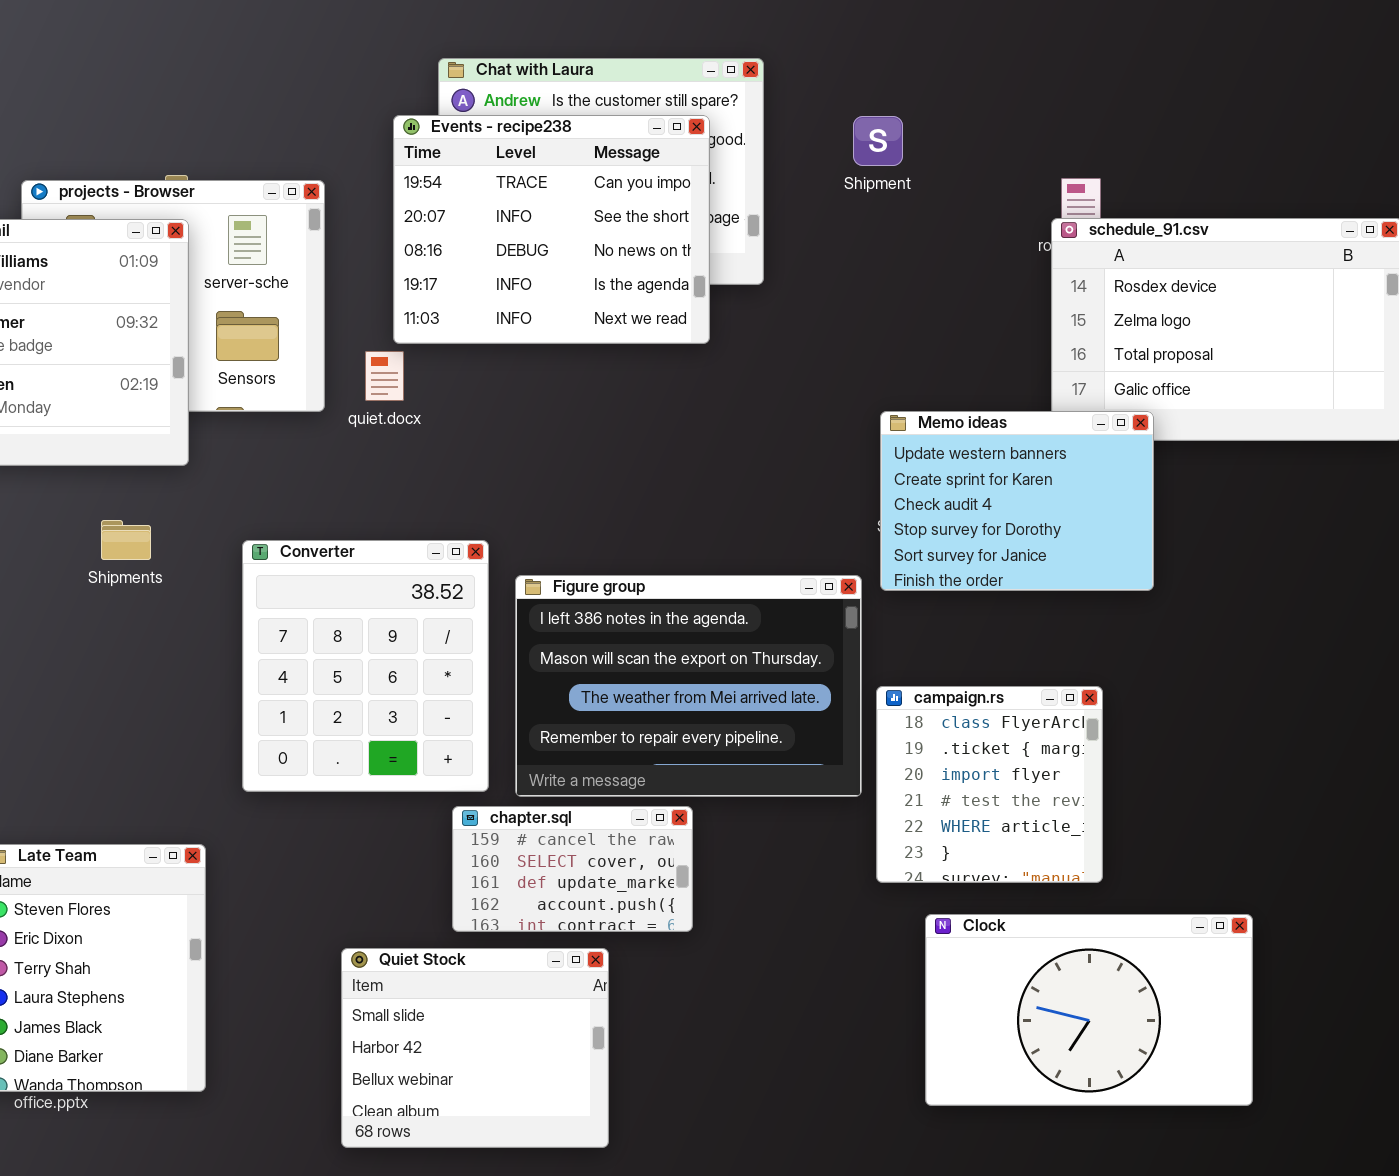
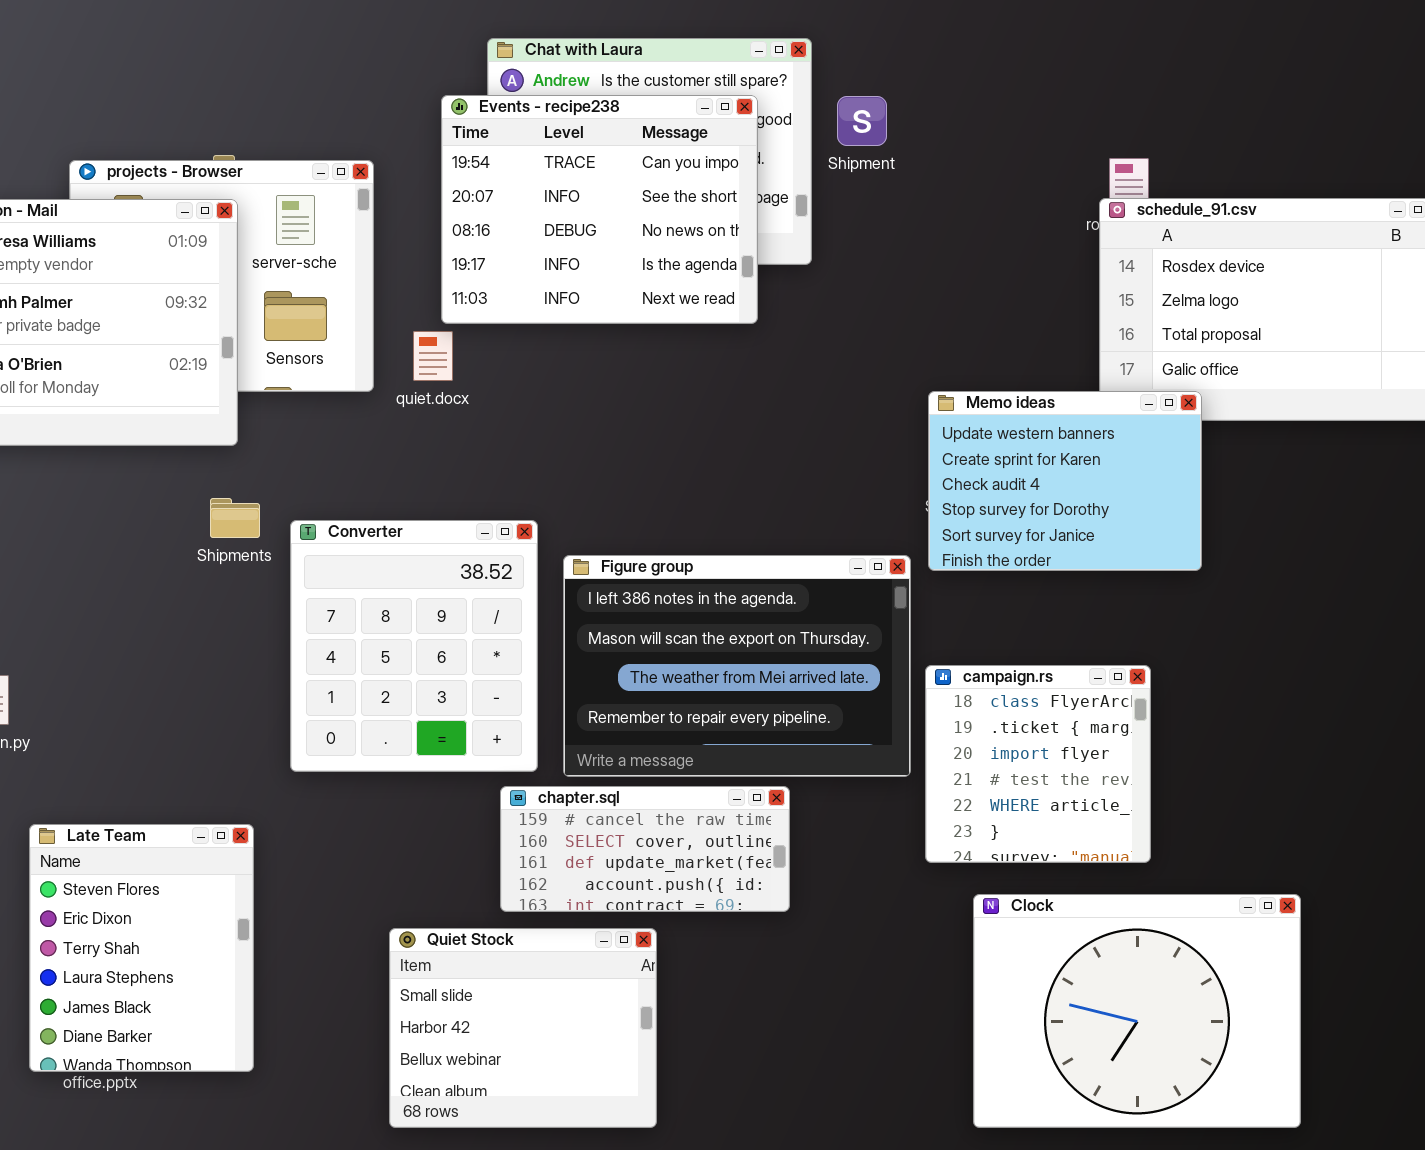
Shipment: [853,116,903,166] -> [837,96,887,146], moved
Shipments: [101,520,151,560] -> [210,498,260,538], moved
chapter.sql: [452,806,693,932] -> [500,786,790,912], resized
Clock: [925,914,1253,1106] -> [973,894,1301,1128], resized

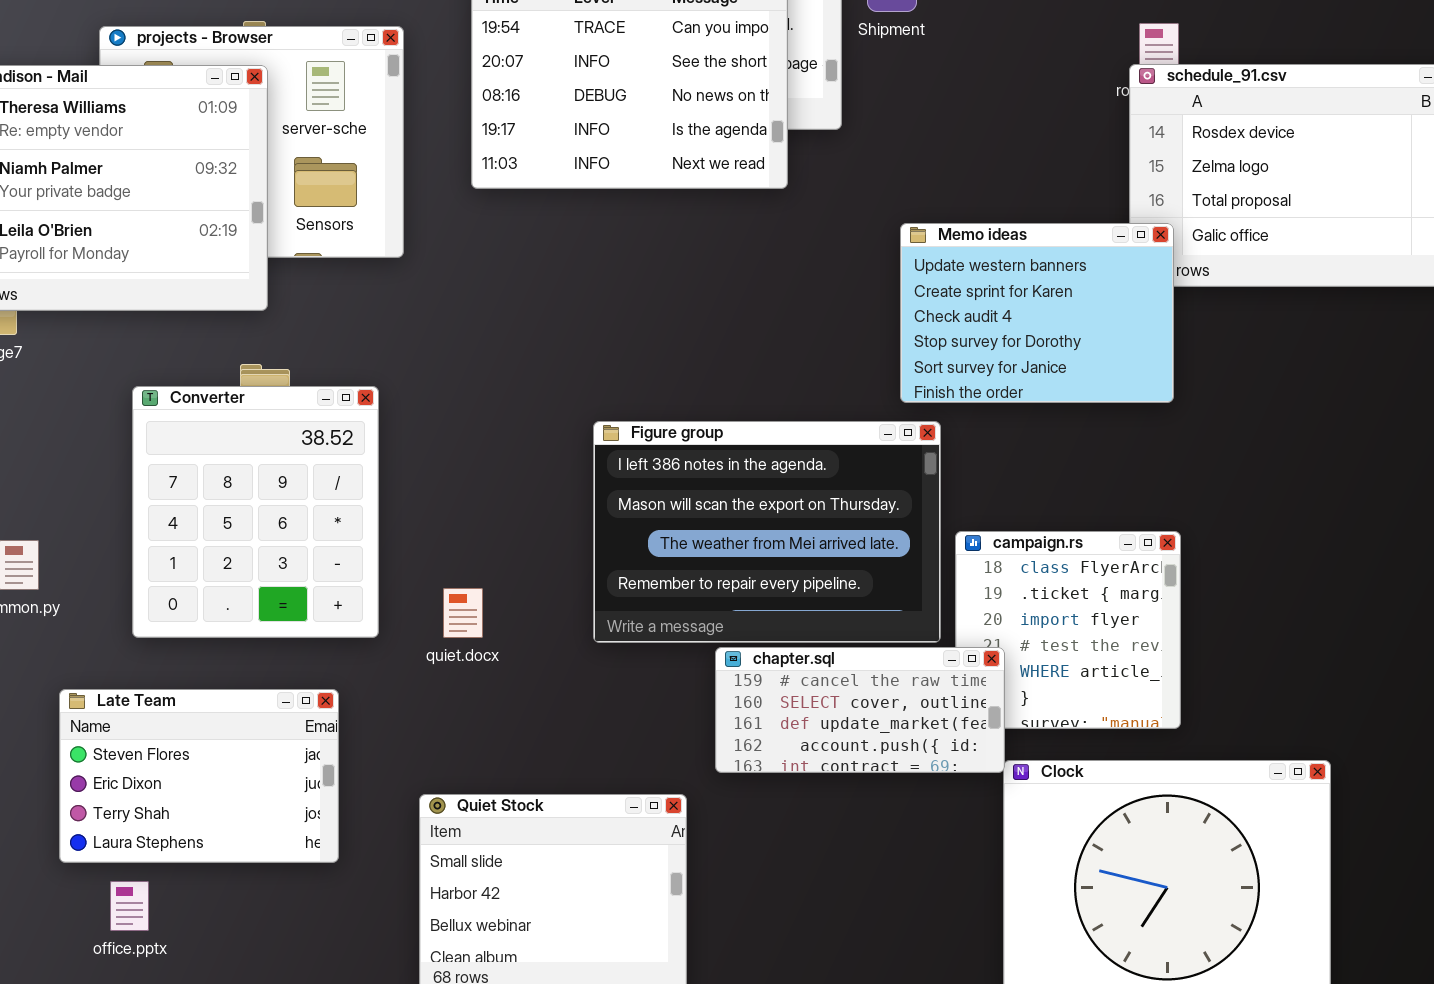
quiet.docx: [413,331,453,381] -> [443,588,483,638], moved
Memo ideas: [928,391,1202,571] -> [900,223,1174,403], moved
Converter: [290,520,538,772] -> [132,386,379,638], moved
chapter.sql: [500,786,790,912] -> [715,647,1005,773], moved
Late Team: [29,824,254,1072] -> [59,689,339,863], resized

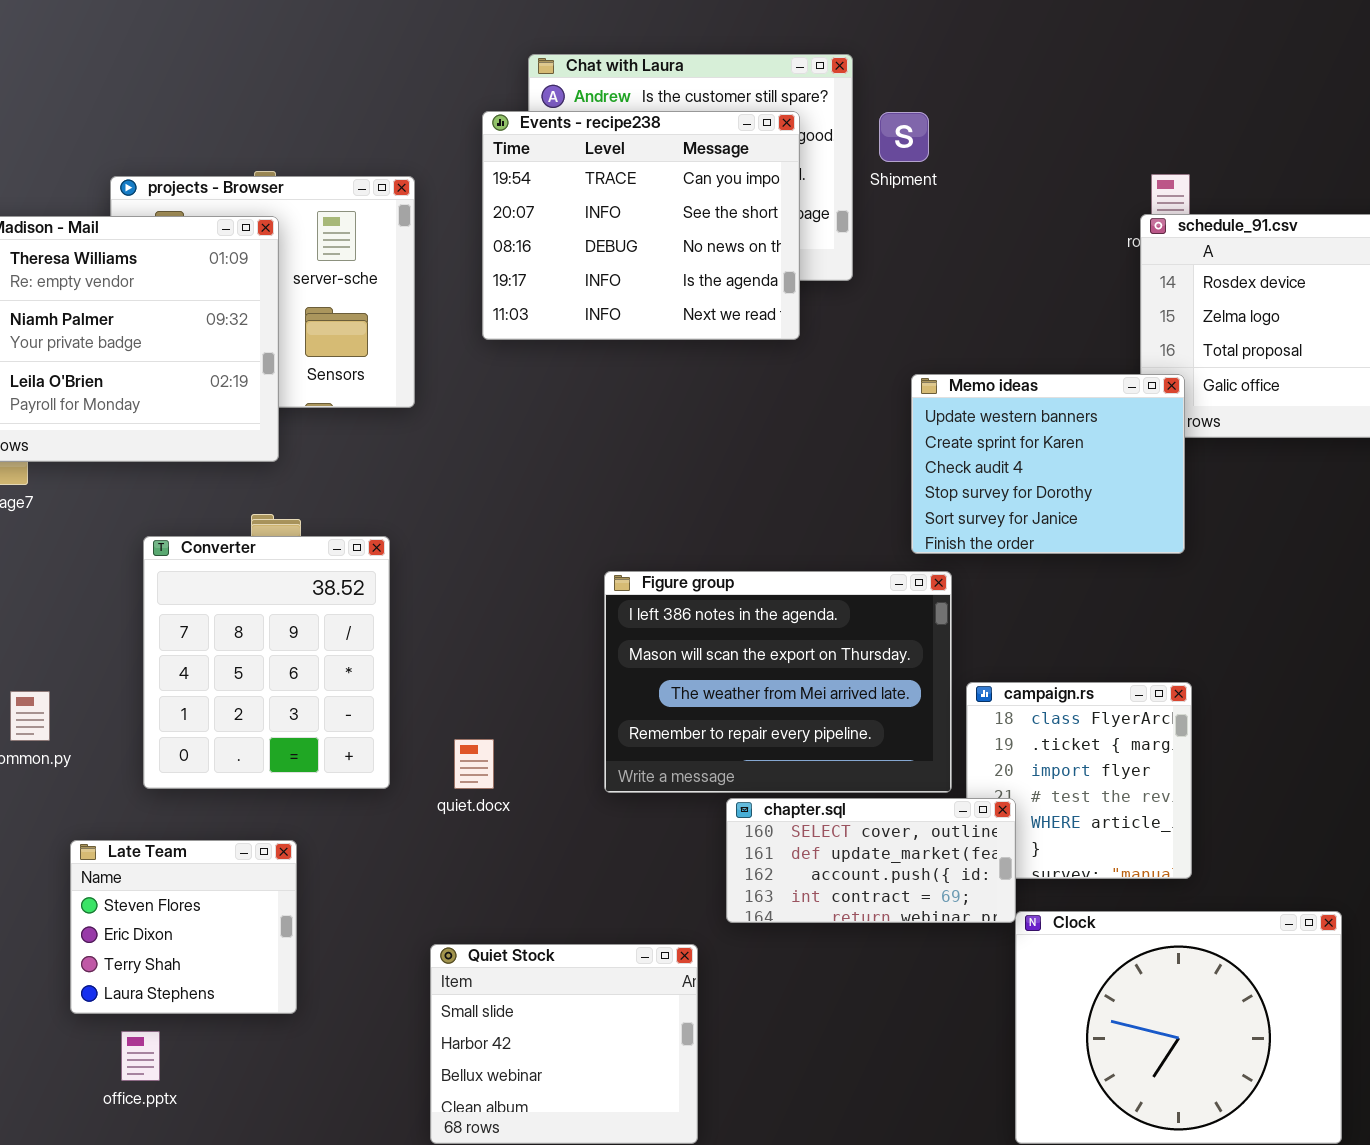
chapter.sql: [715,647,1005,773] -> [726,798,1016,923], scrolled down 1 row
Late Team: [59,689,339,863] -> [70,840,297,1014], resized

